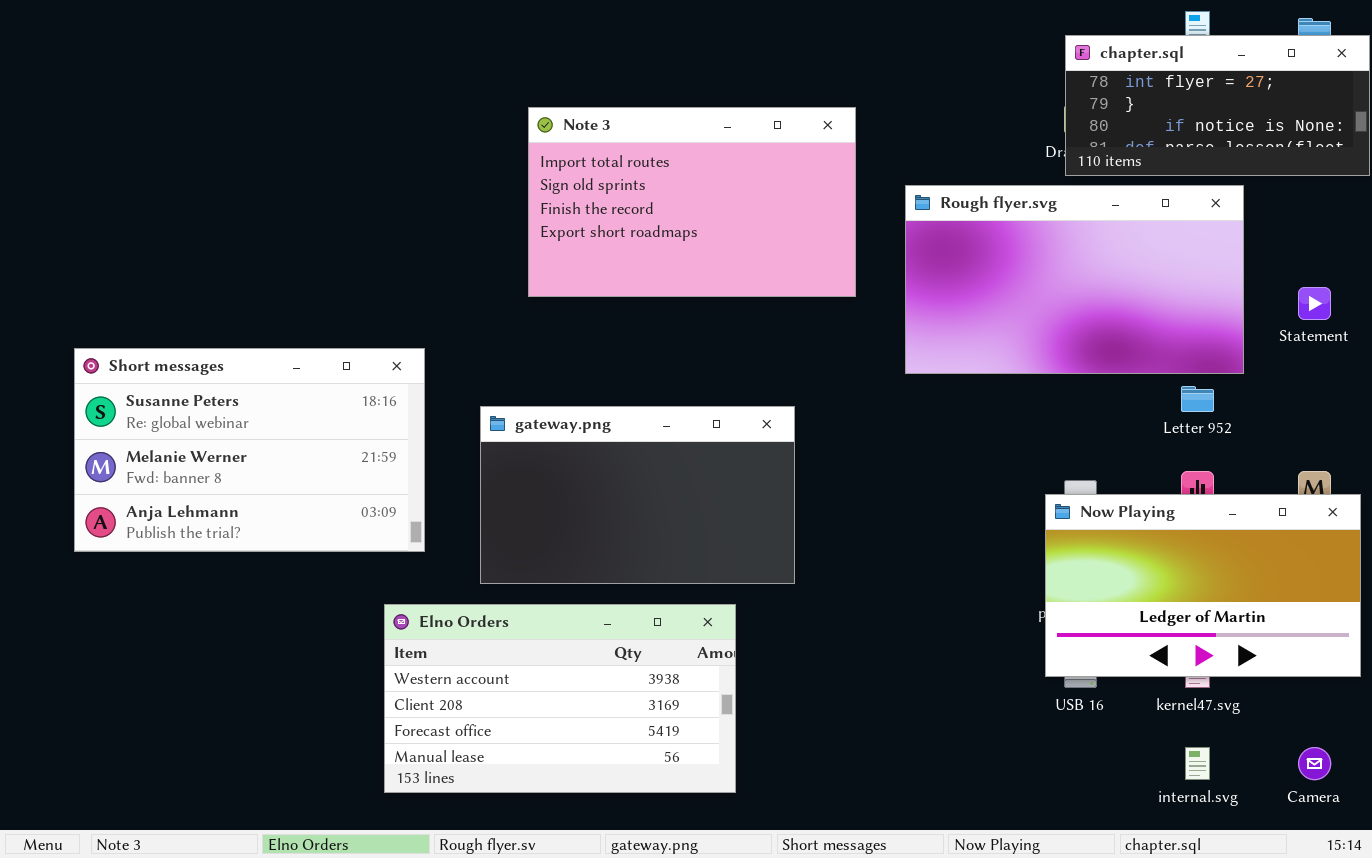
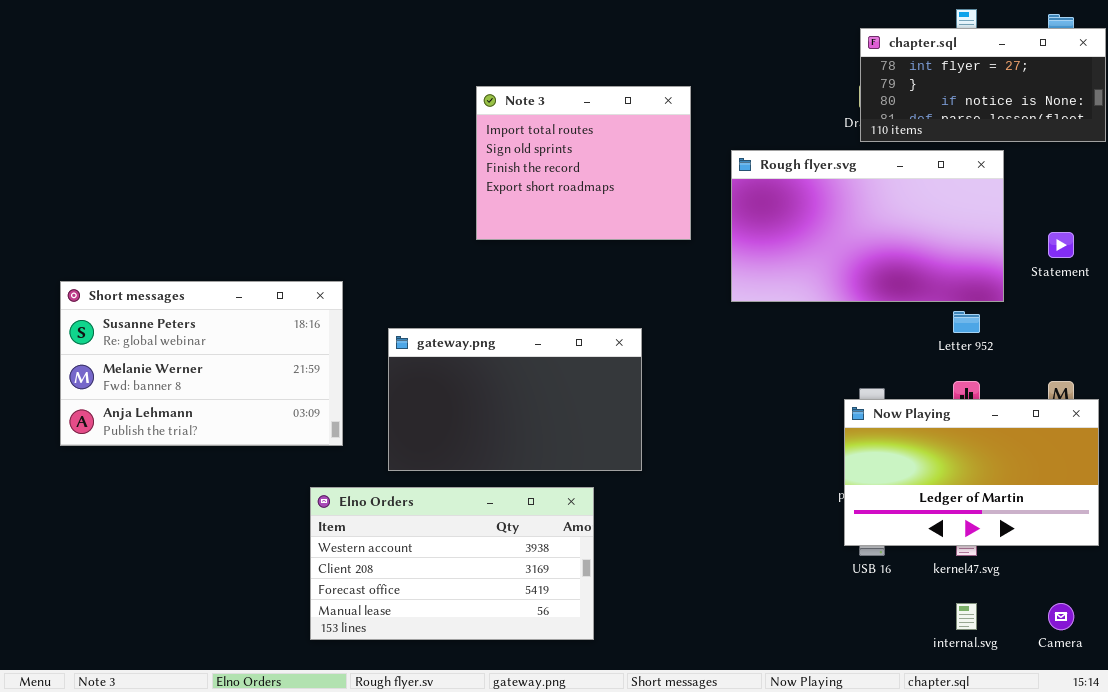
Note 3: [528,107,856,297] -> [476,86,691,240], resized

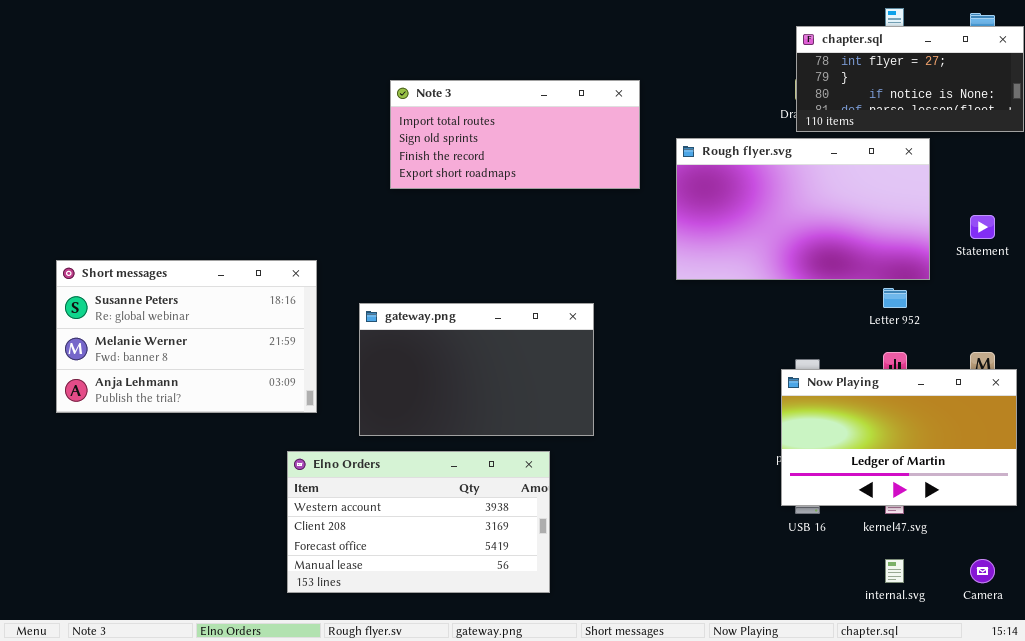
Note 3: [476,86,691,240] -> [390,80,640,189], resized

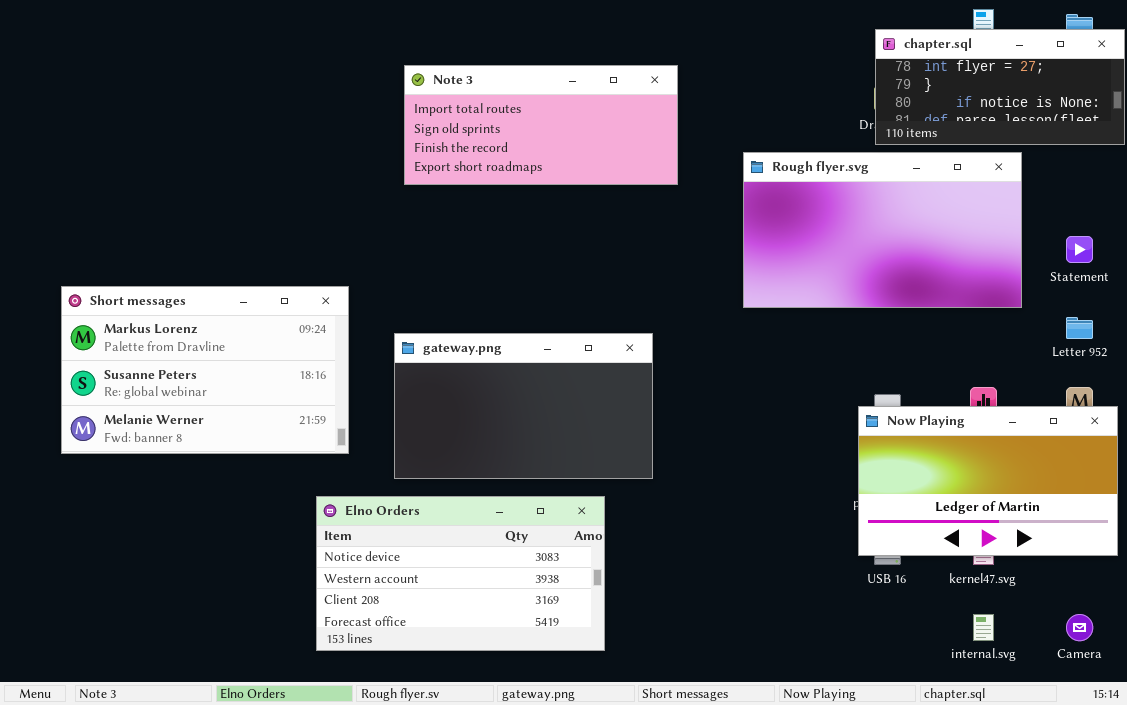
Note 3: [390,80,640,189] -> [404,65,678,185], moved
Short messages: [56,260,317,413] -> [61,286,349,454], scrolled up 1 row
Letter 952: [883,288,907,308] -> [1066,317,1093,339], moved
Elno Orders: [287,451,550,593] -> [316,496,605,651], scrolled up 1 row

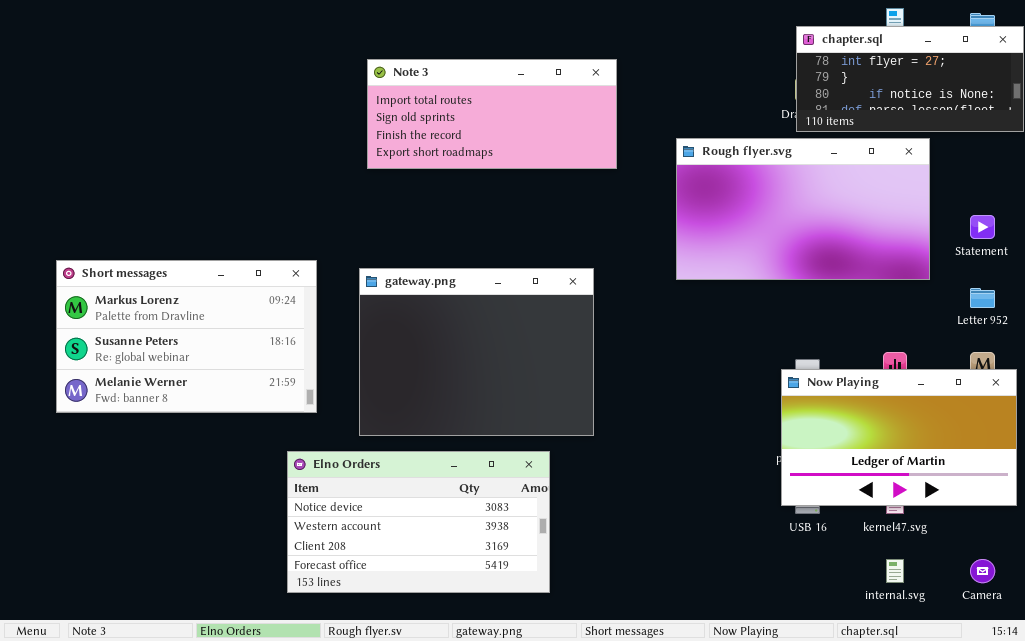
gateway.png: [394,333,653,479] -> [359,268,594,436], resized

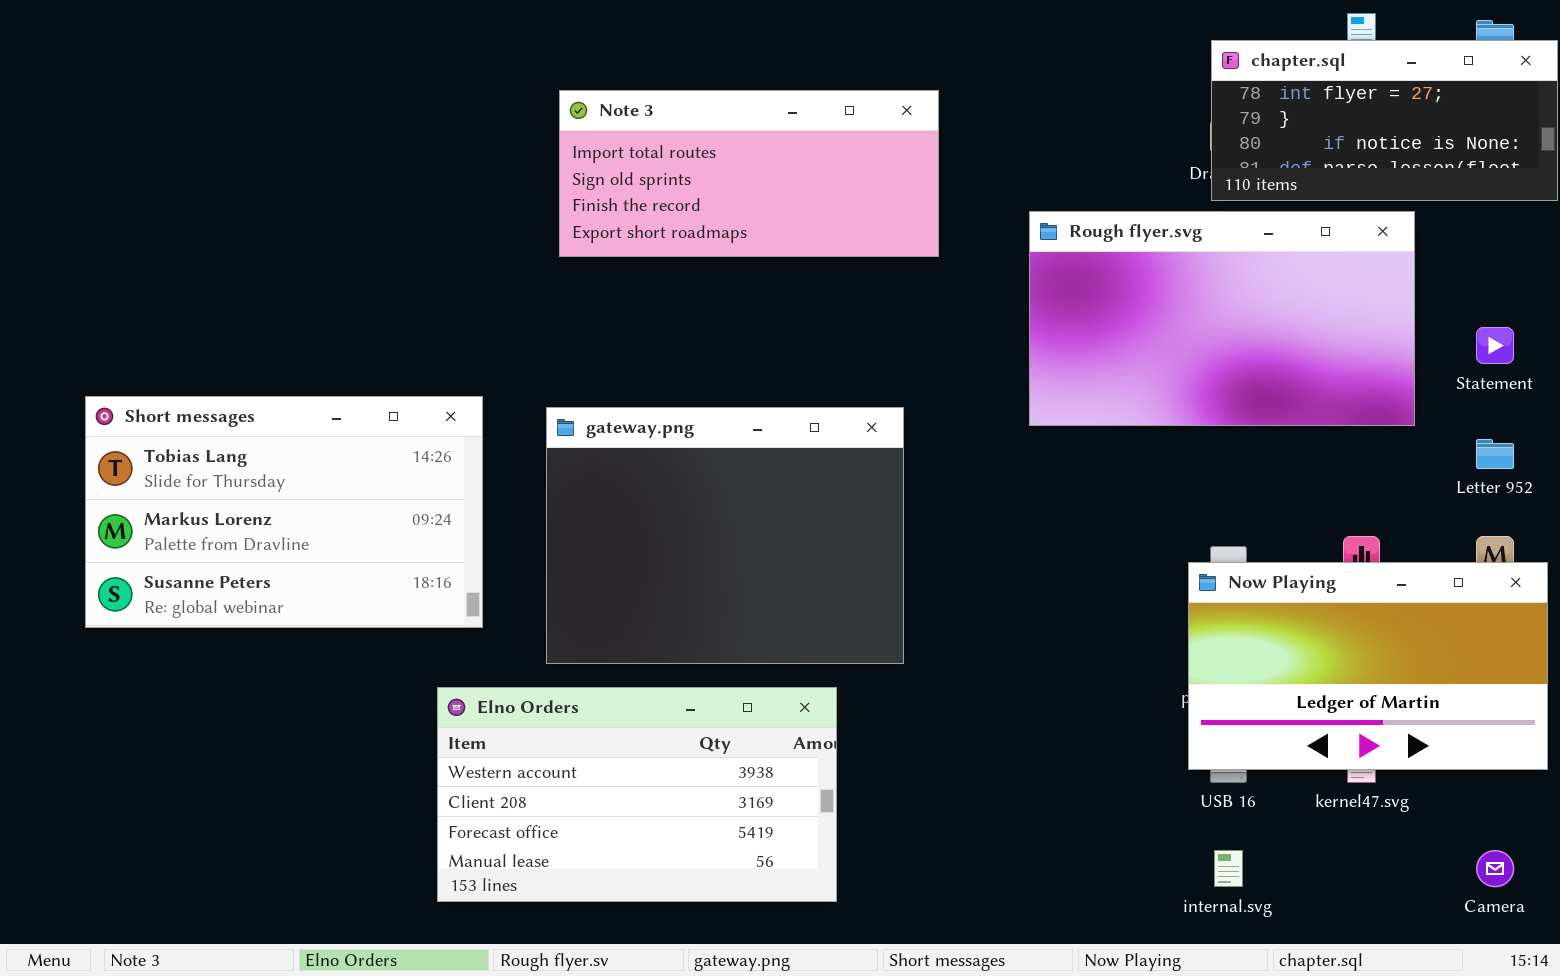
Short messages: [56,260,317,413] -> [85,396,483,628], scrolled up 1 row
Elno Orders: [287,451,550,593] -> [437,687,837,902], scrolled down 1 row
internal.svg: [886,559,904,583] -> [1214,850,1243,887], moved

